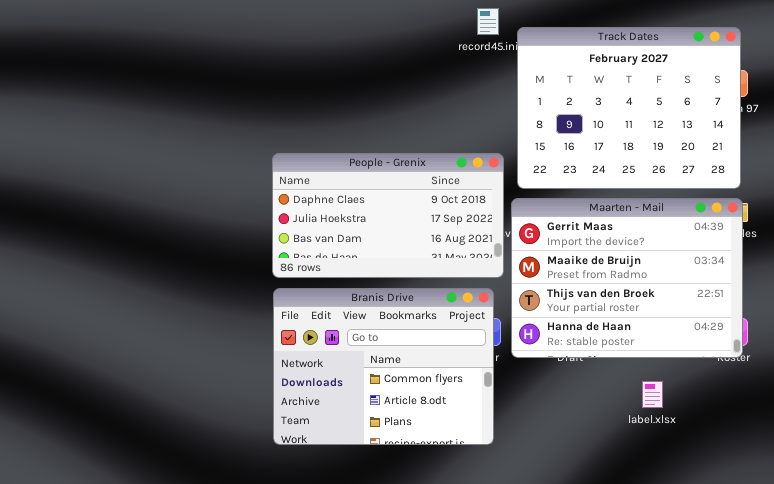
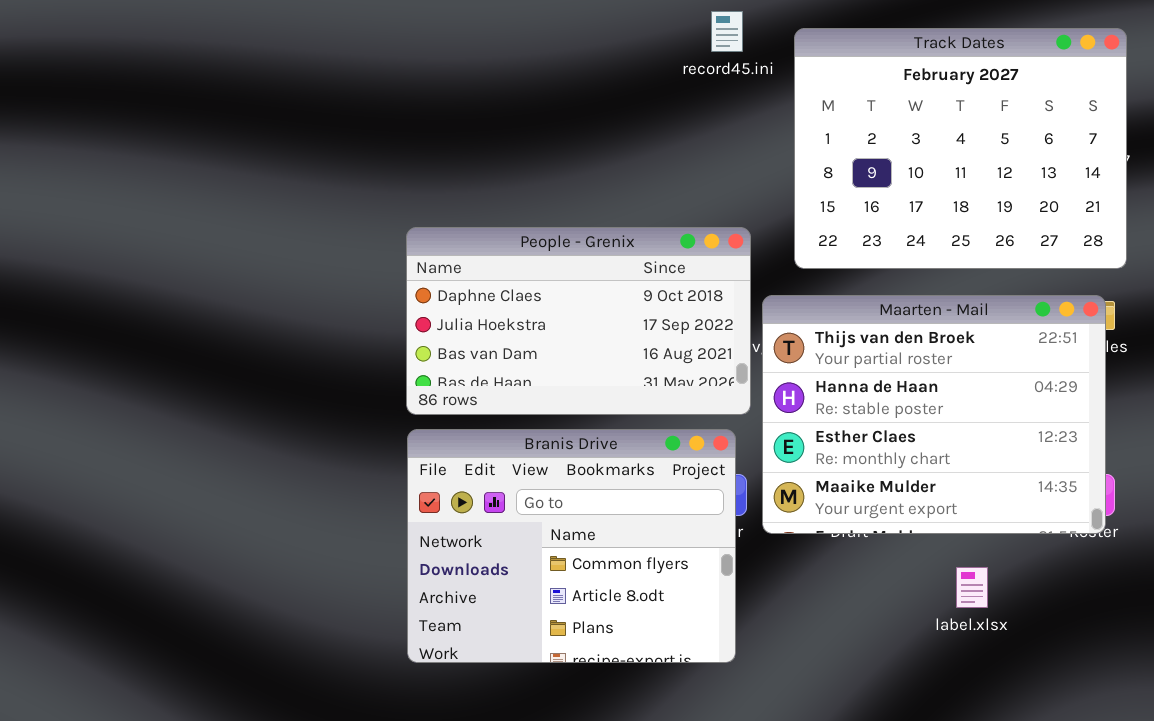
Track Dates: [517,27,741,189] -> [794,28,1127,269], moved
Maarten - Mail: [511,198,743,358] -> [762,295,1106,534], scrolled down 2 rows

